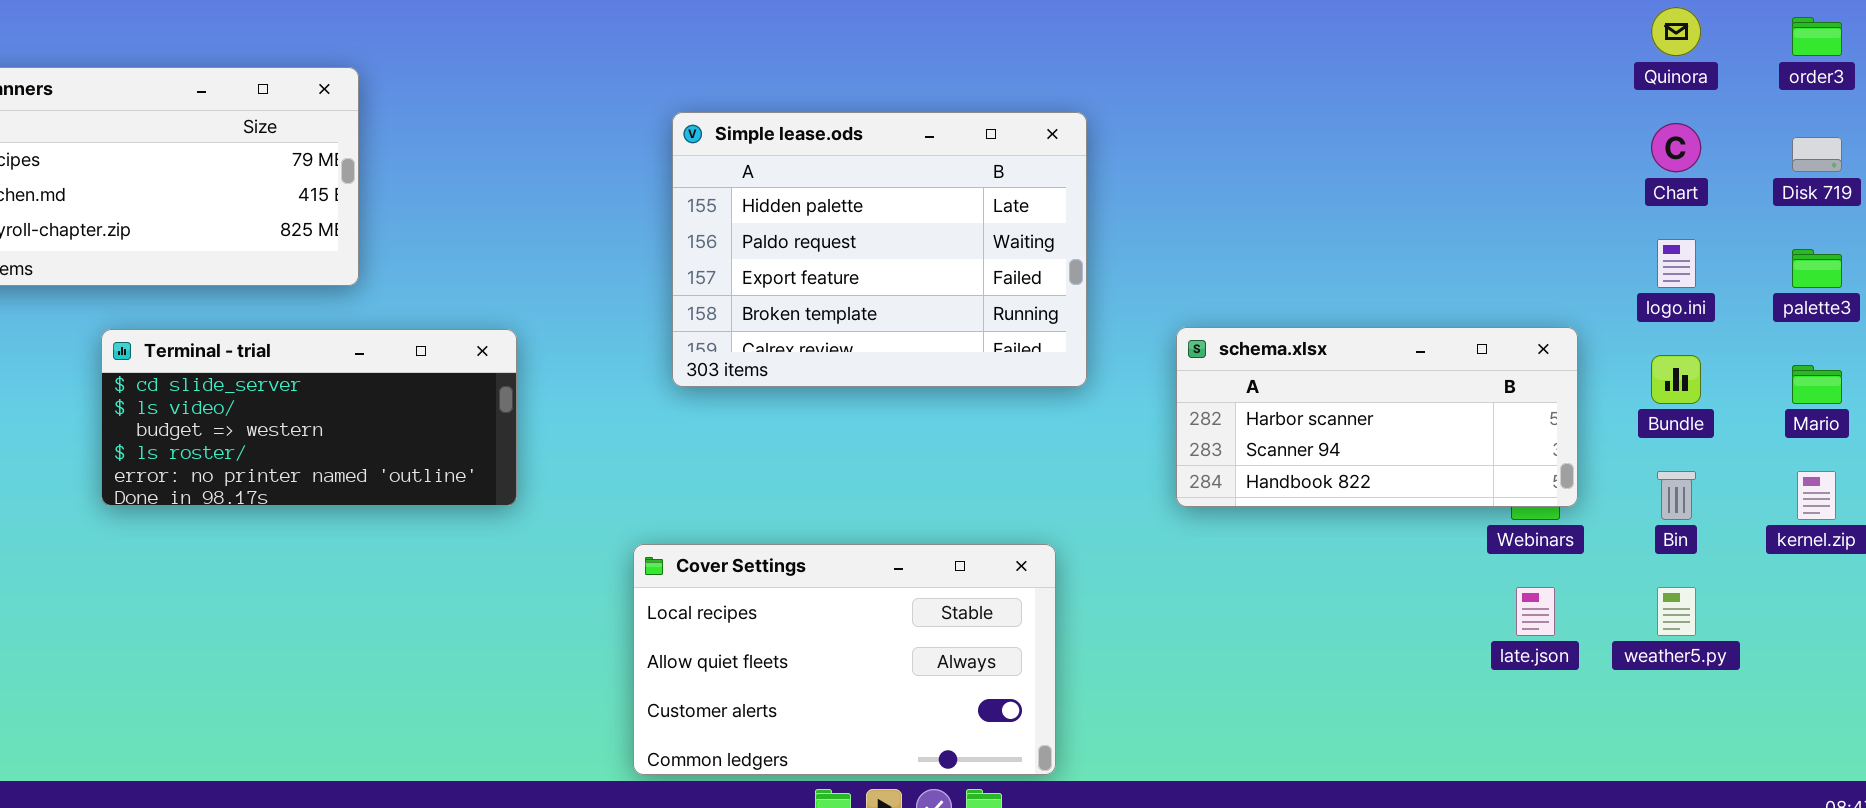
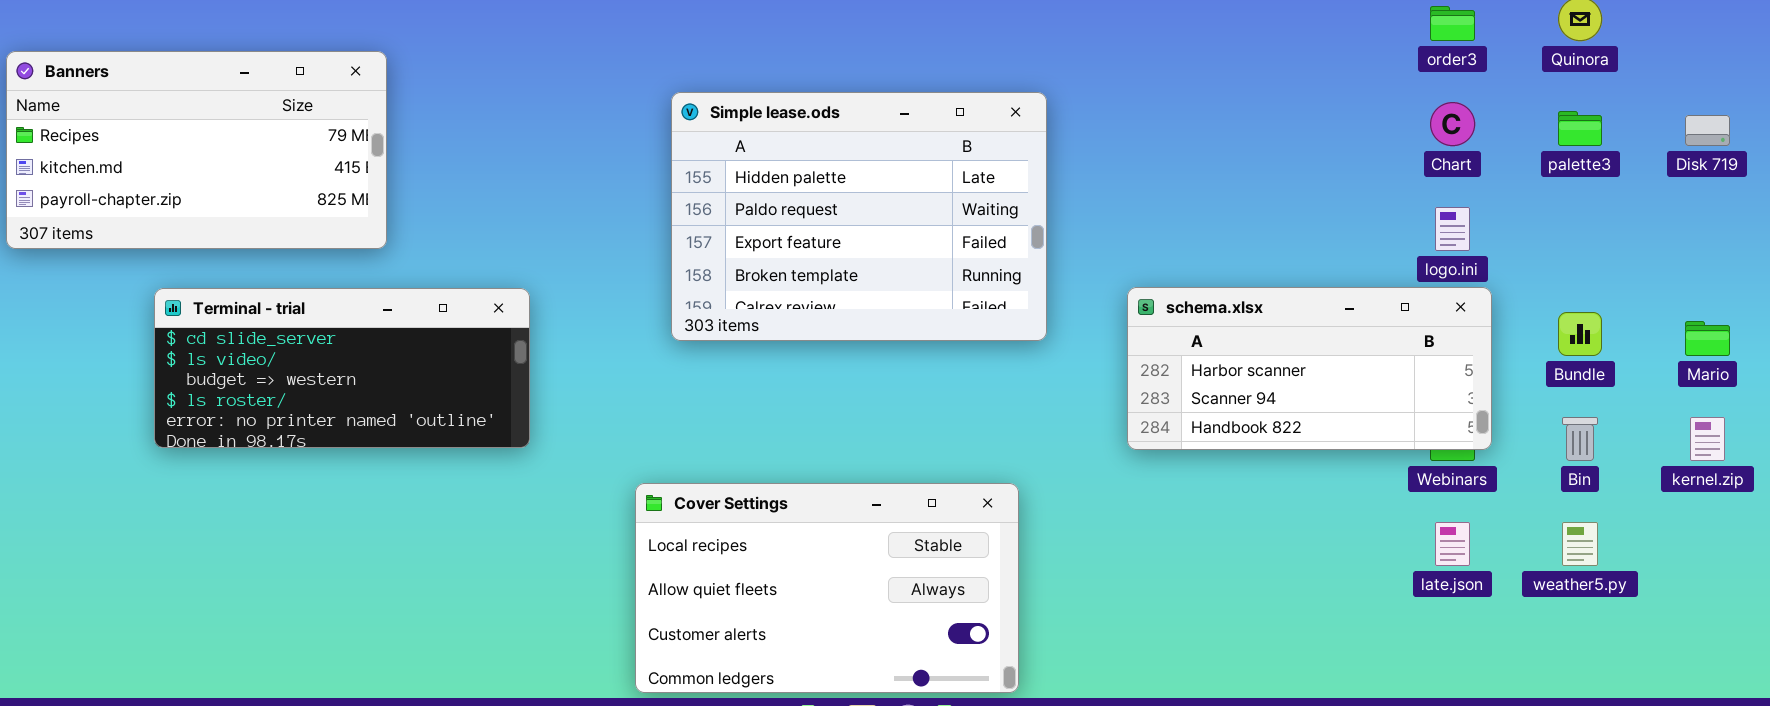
order3: [1792,17,1842,56] -> [1430,6,1475,41], moved
Chart: [1651,123,1701,172] -> [1430,102,1475,146], moved
logo.ini: [1657,239,1696,288] -> [1435,207,1470,251], moved
palette3: [1792,249,1842,288] -> [1558,111,1602,146], moved

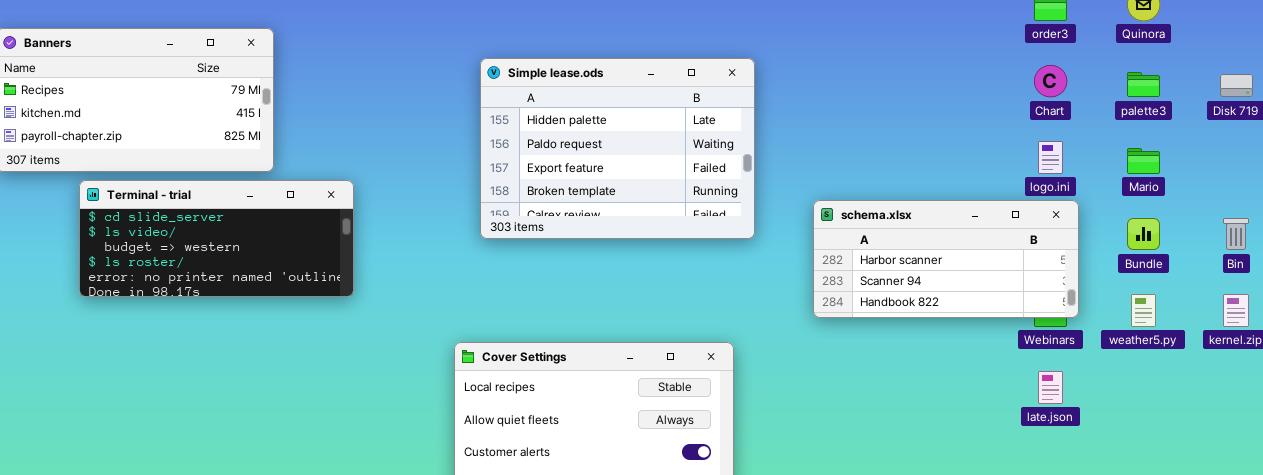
Terminal - trial: [154,288,530,448] -> [79,180,354,297], moved
Mario: [1685,321,1730,356] -> [1127,148,1160,174], moved
Bin: [1562,417,1598,461] -> [1223,218,1249,250], moved
weather5.py: [1562,522,1598,566] -> [1131,294,1156,327], moved

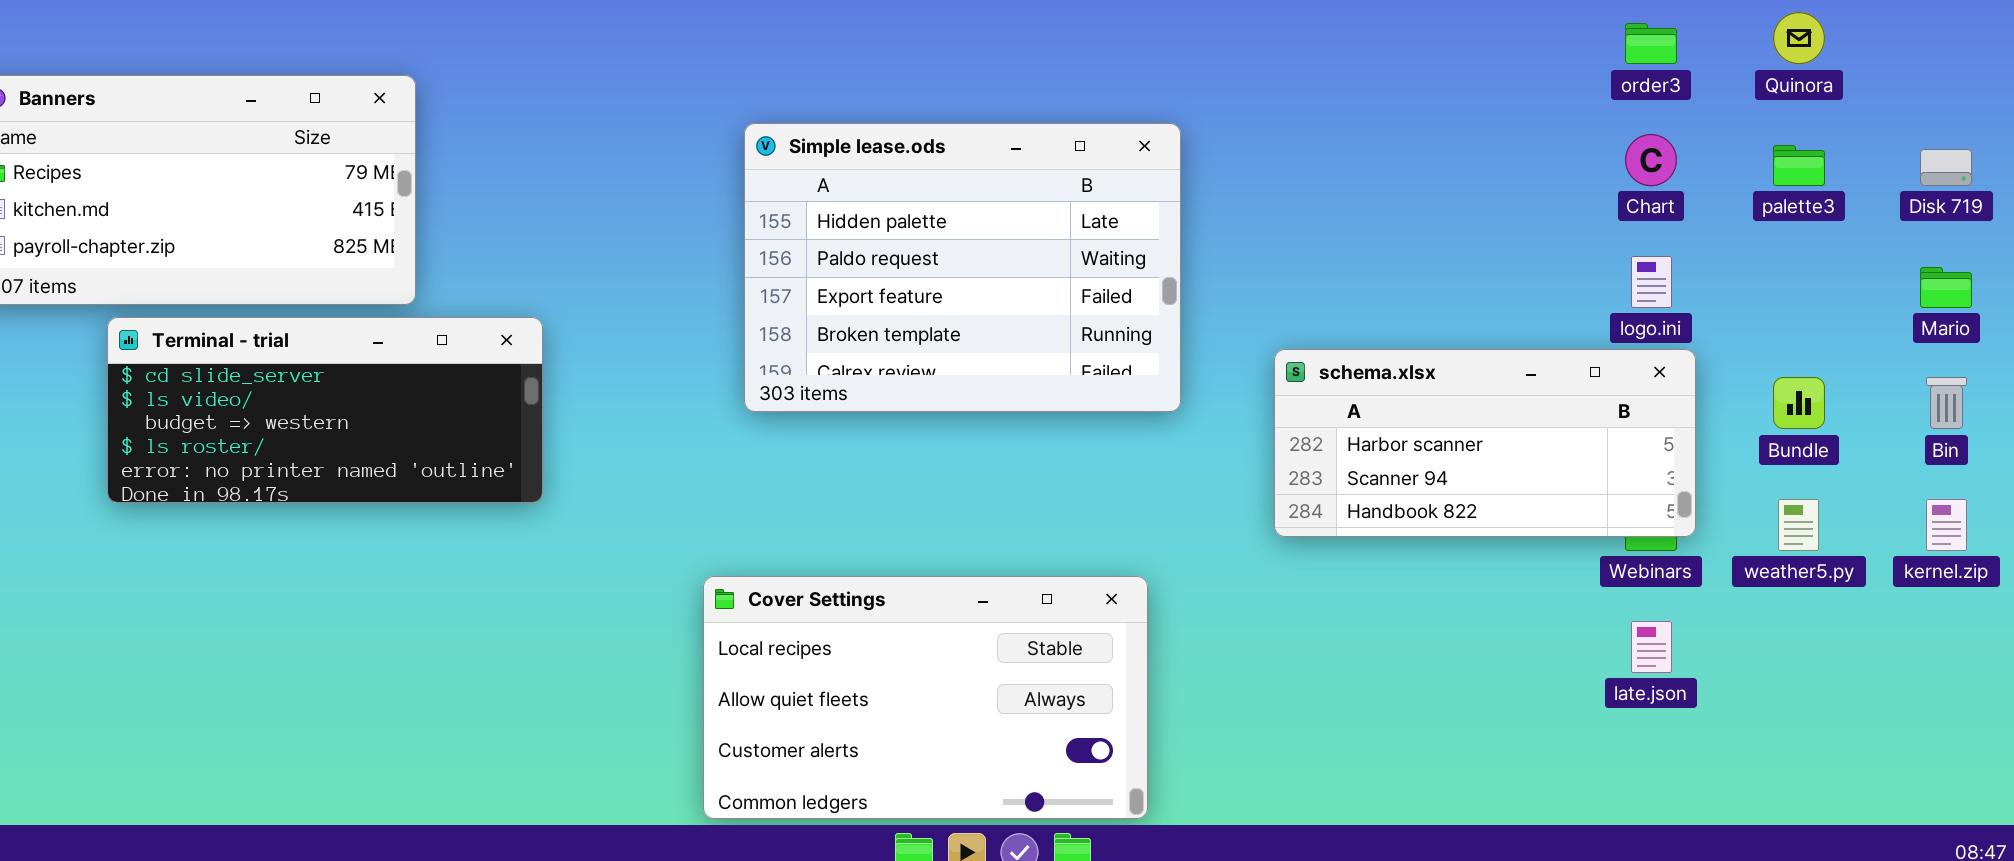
Mario: [1127,148,1160,174] -> [1920,267,1972,308], moved

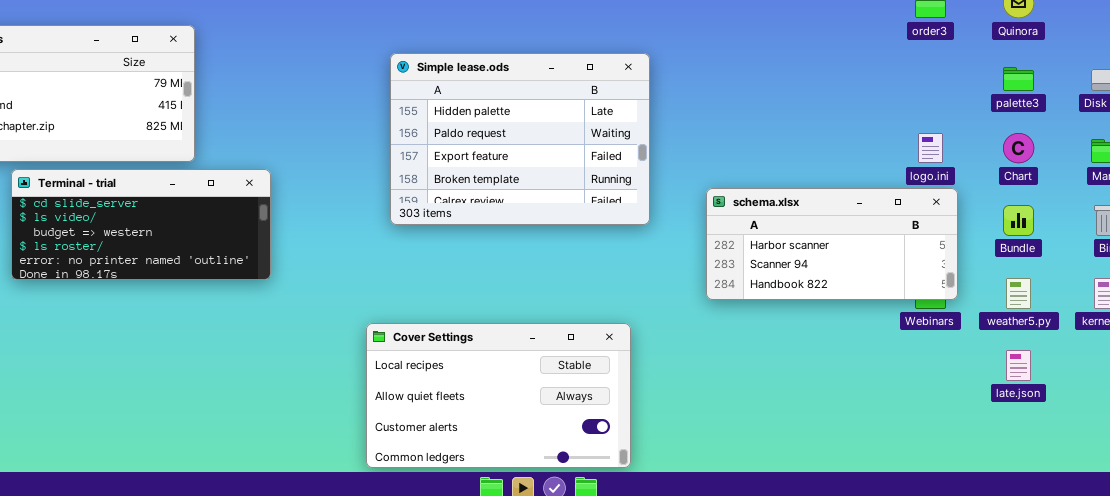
Chart: [1625,134,1677,186] -> [1003,133,1034,163], moved
late.json: [1631,621,1672,673] -> [1006,350,1031,381], moved

